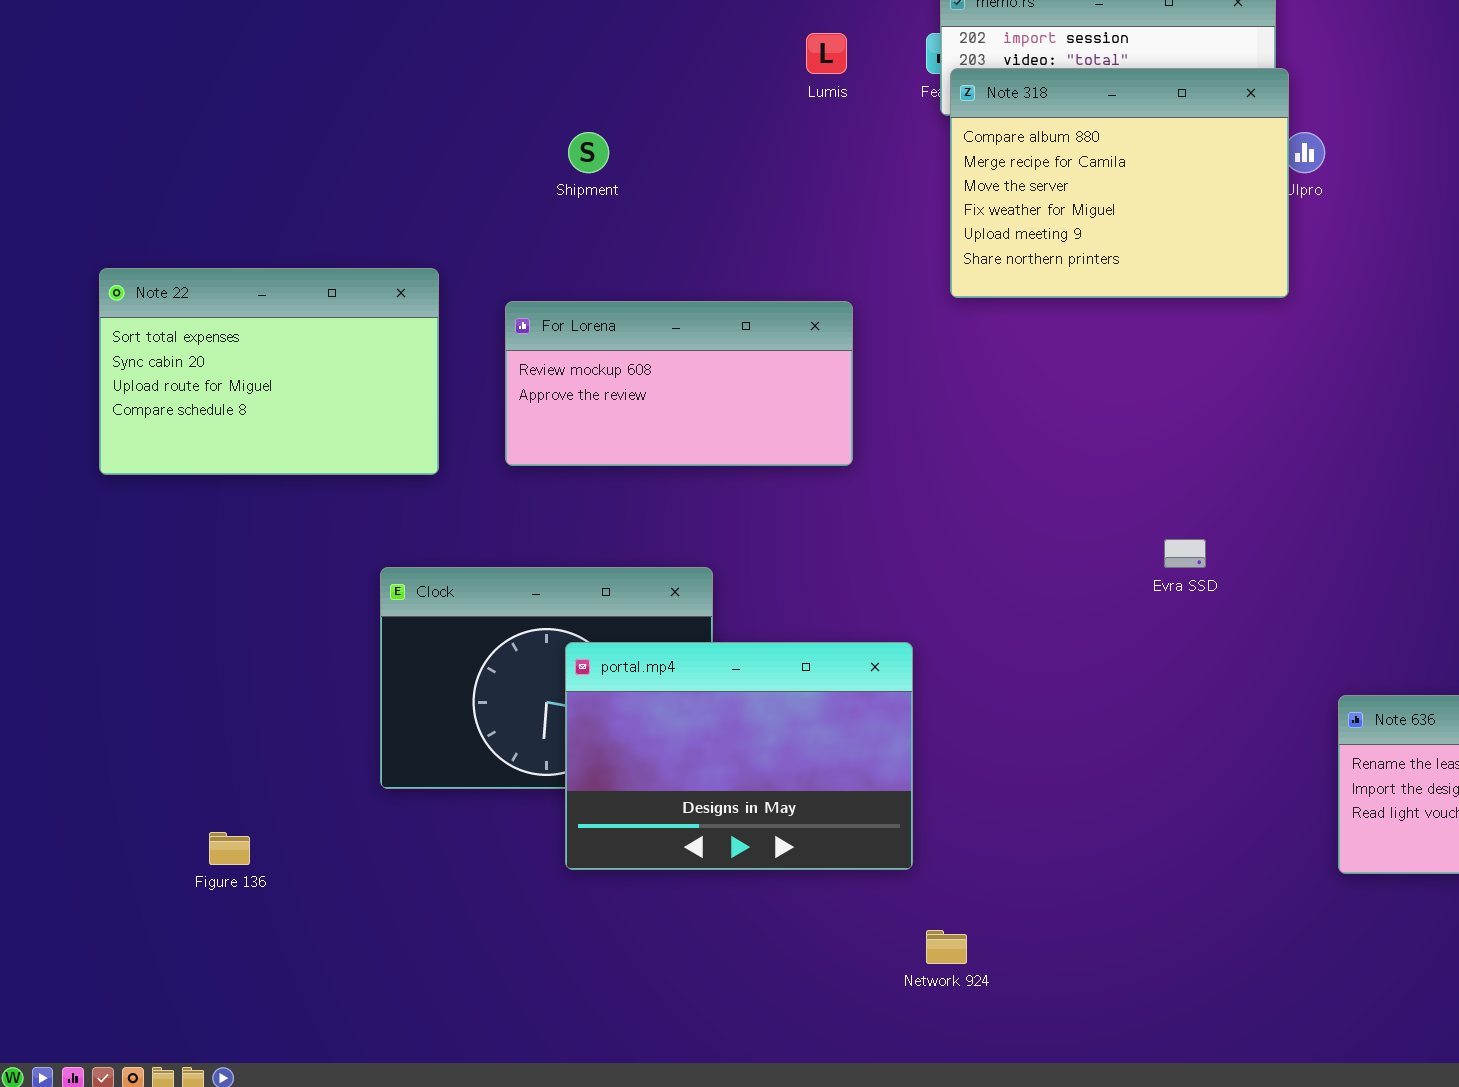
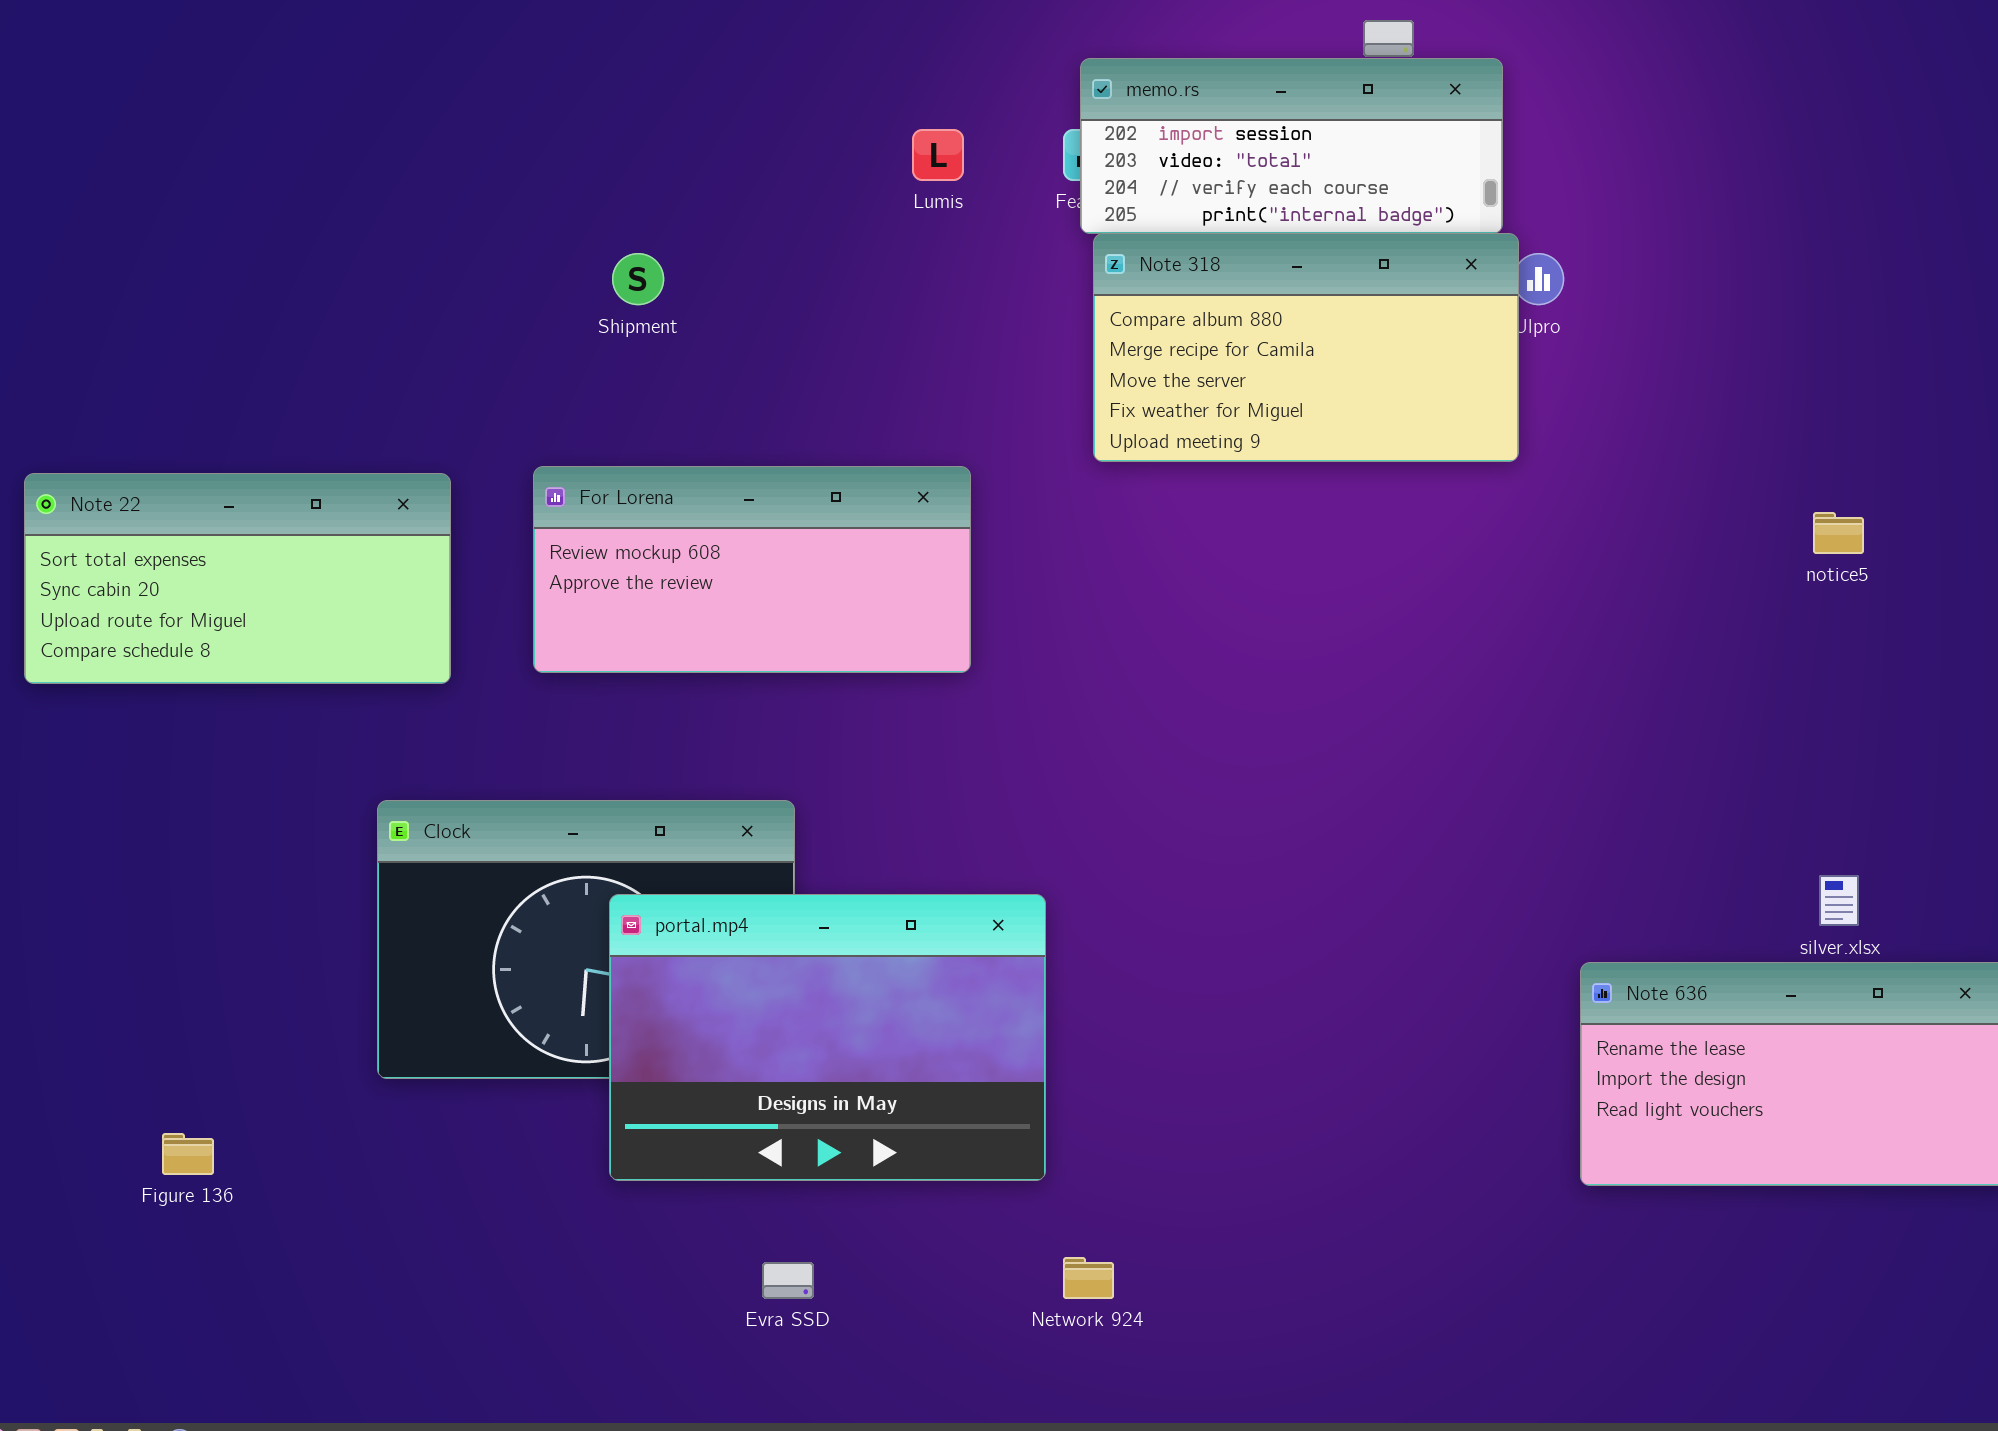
Note 318: [950,68,1289,298] -> [1093,233,1519,462], resized
Note 22: [99,268,439,475] -> [24,473,451,684], resized
Evra SSD: [1164,539,1206,568] -> [762,1262,814,1299], moved

